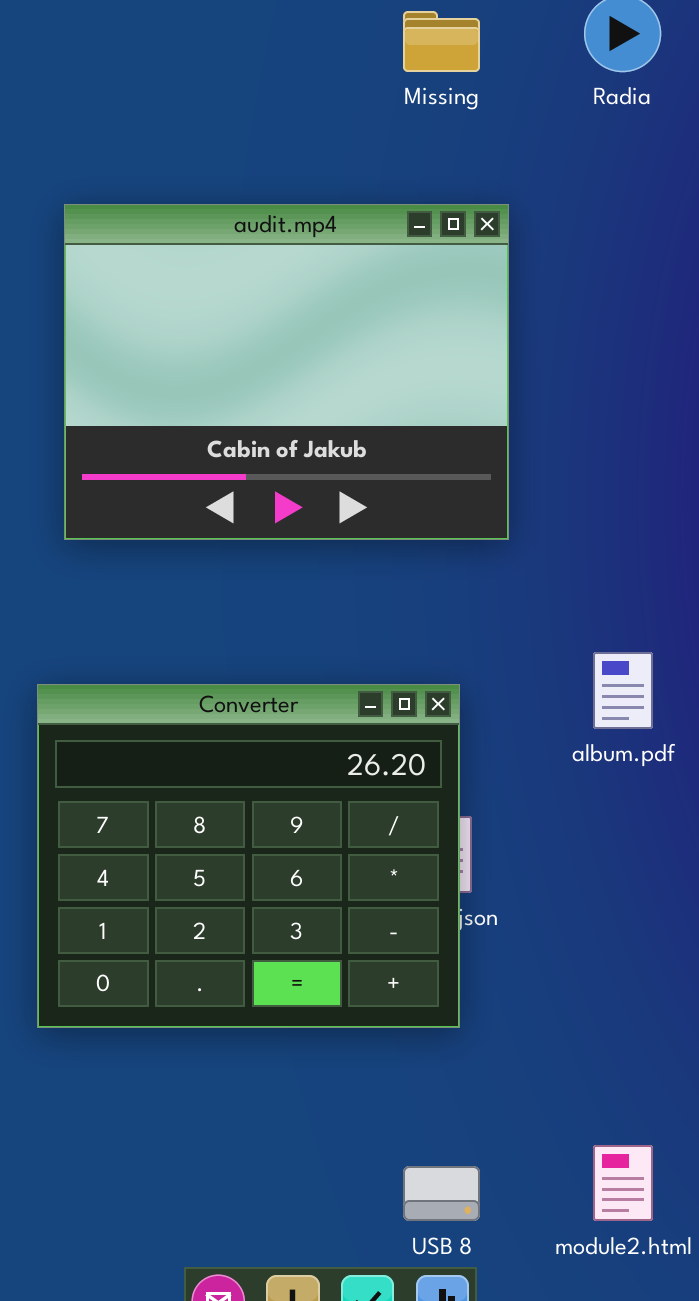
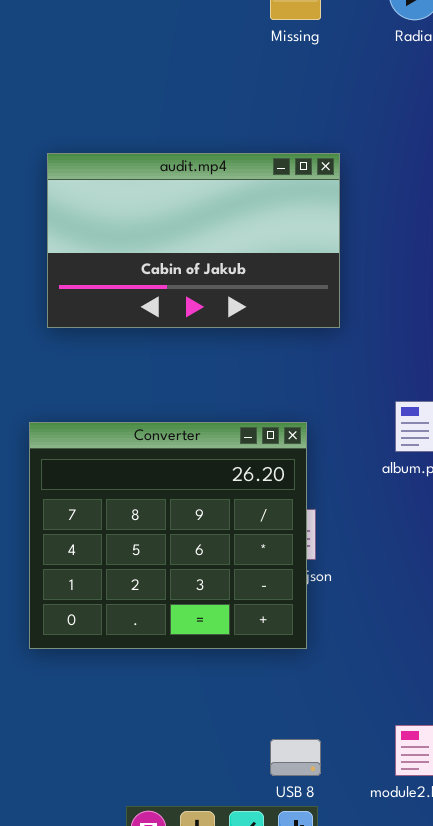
audit.mp4: [64,204,509,540] -> [47,153,340,328], resized

